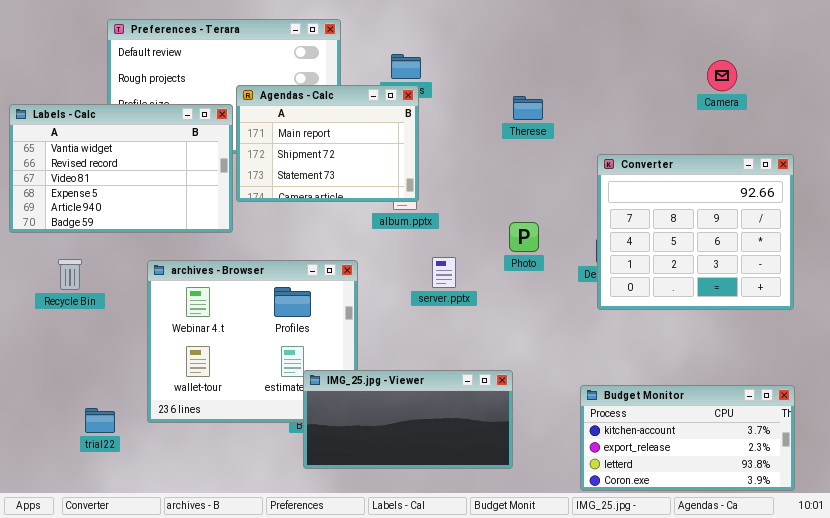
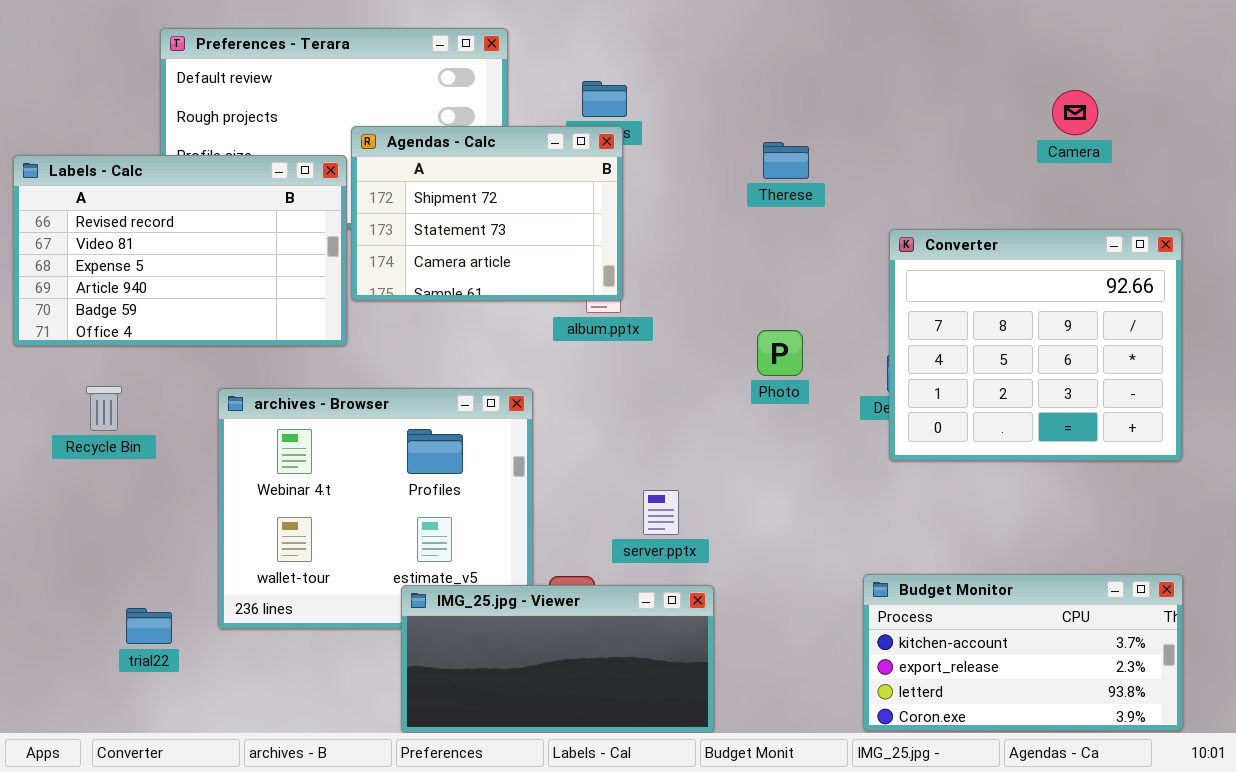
Agendas - Calc: [236,85,419,202] -> [351,126,623,301], scrolled down 1 row
Labels - Calc: [9,104,233,233] -> [13,155,347,346], scrolled down 1 row
server.pptx: [432,257,456,288] -> [643,490,679,535], moved
IMG_25.jpg - Viewer: [303,370,513,469] -> [401,585,714,733], moved

